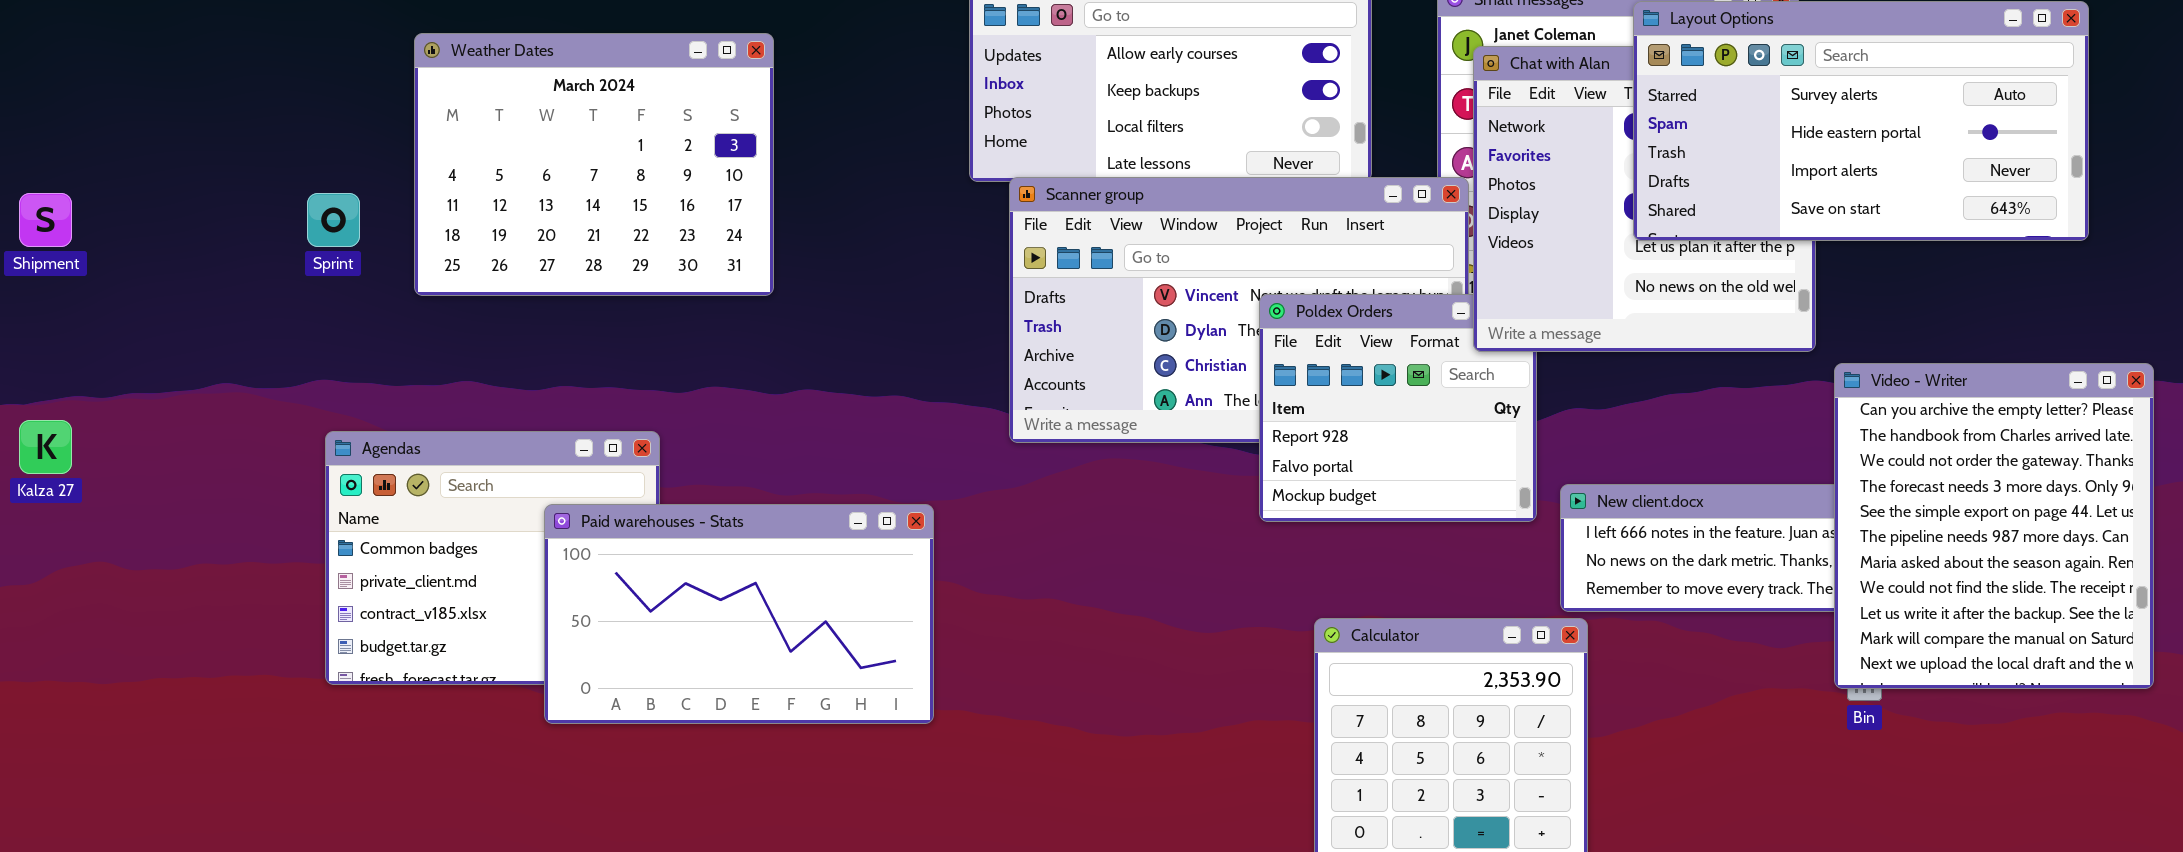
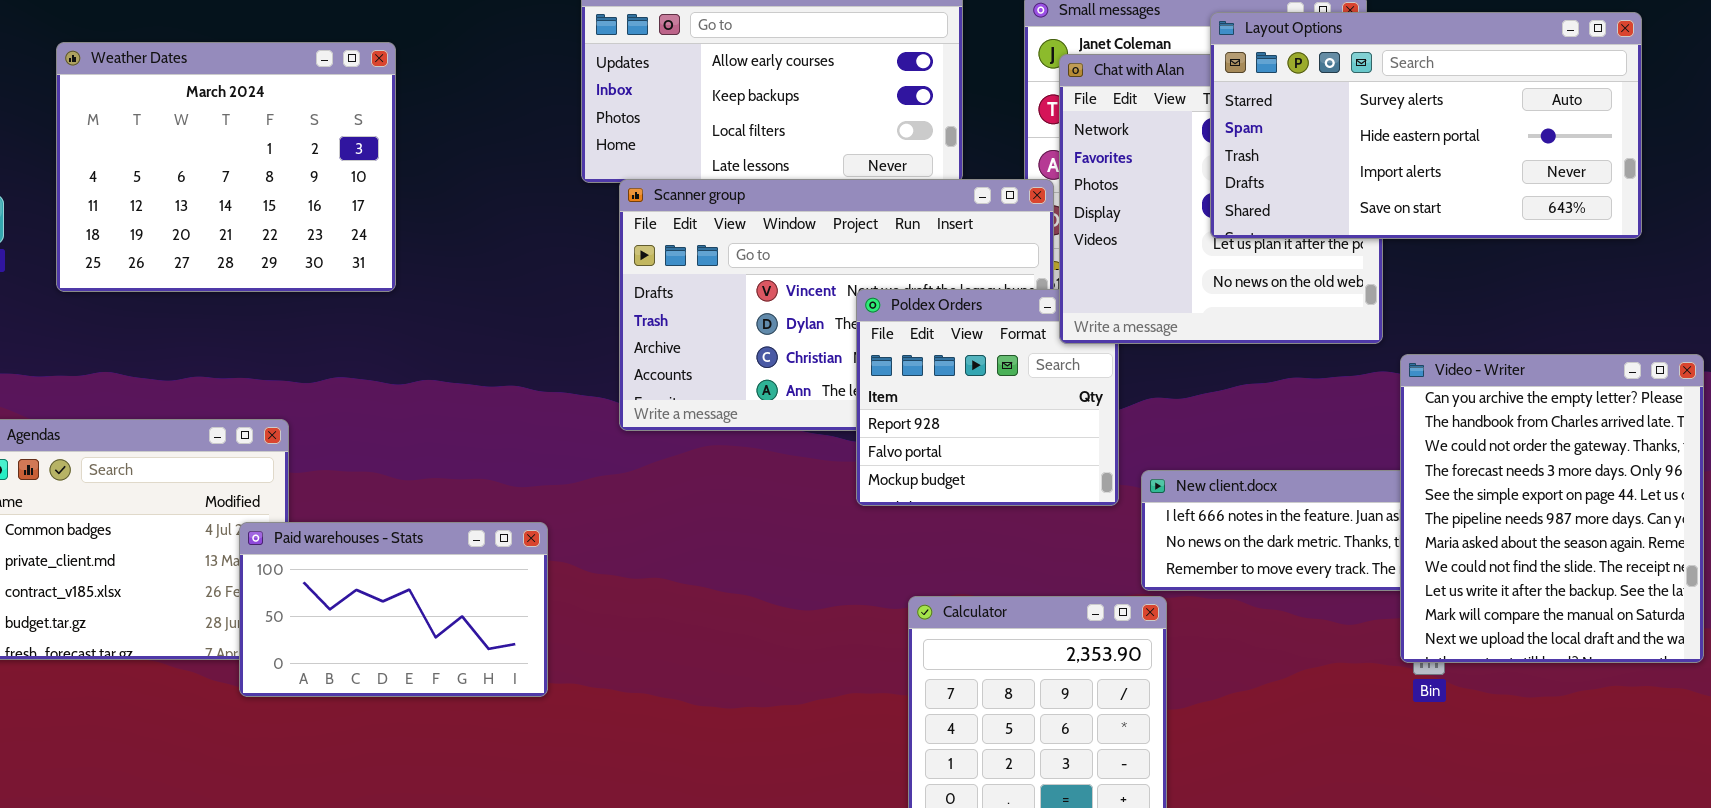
Paid warehouses - Stats: [544,504,934,724] -> [239,522,548,697], resized

